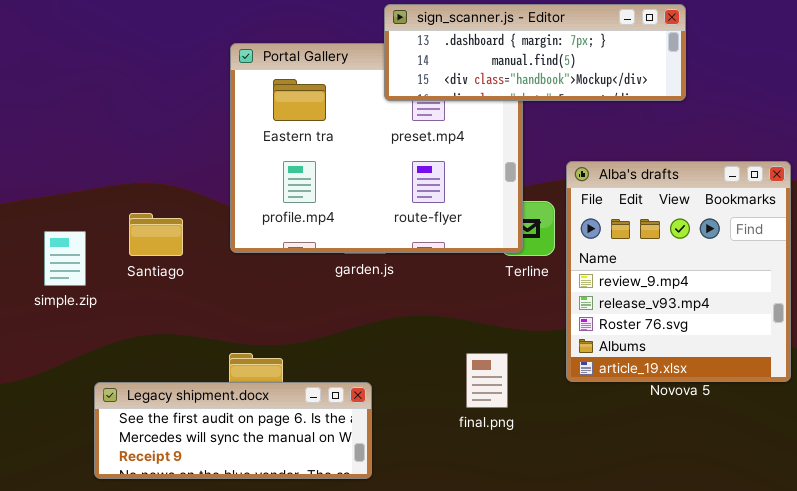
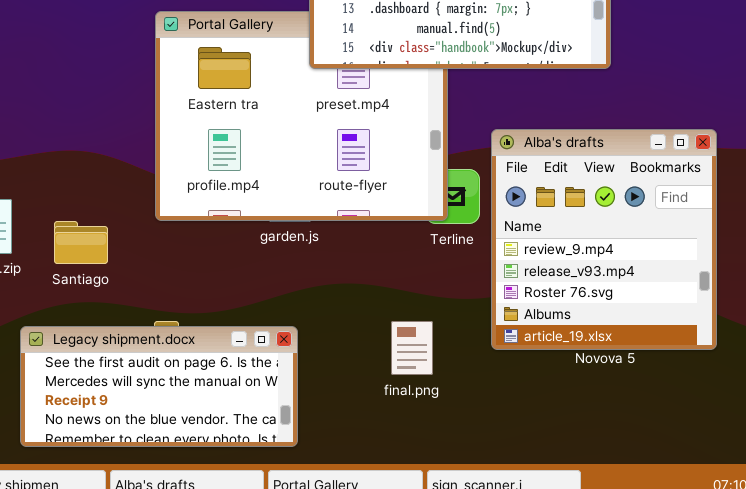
Santiago: [129,213,183,256] -> [54,221,108,264], moved
Legacy shipment.docx: [94,382,372,479] -> [20,326,298,447], resized

